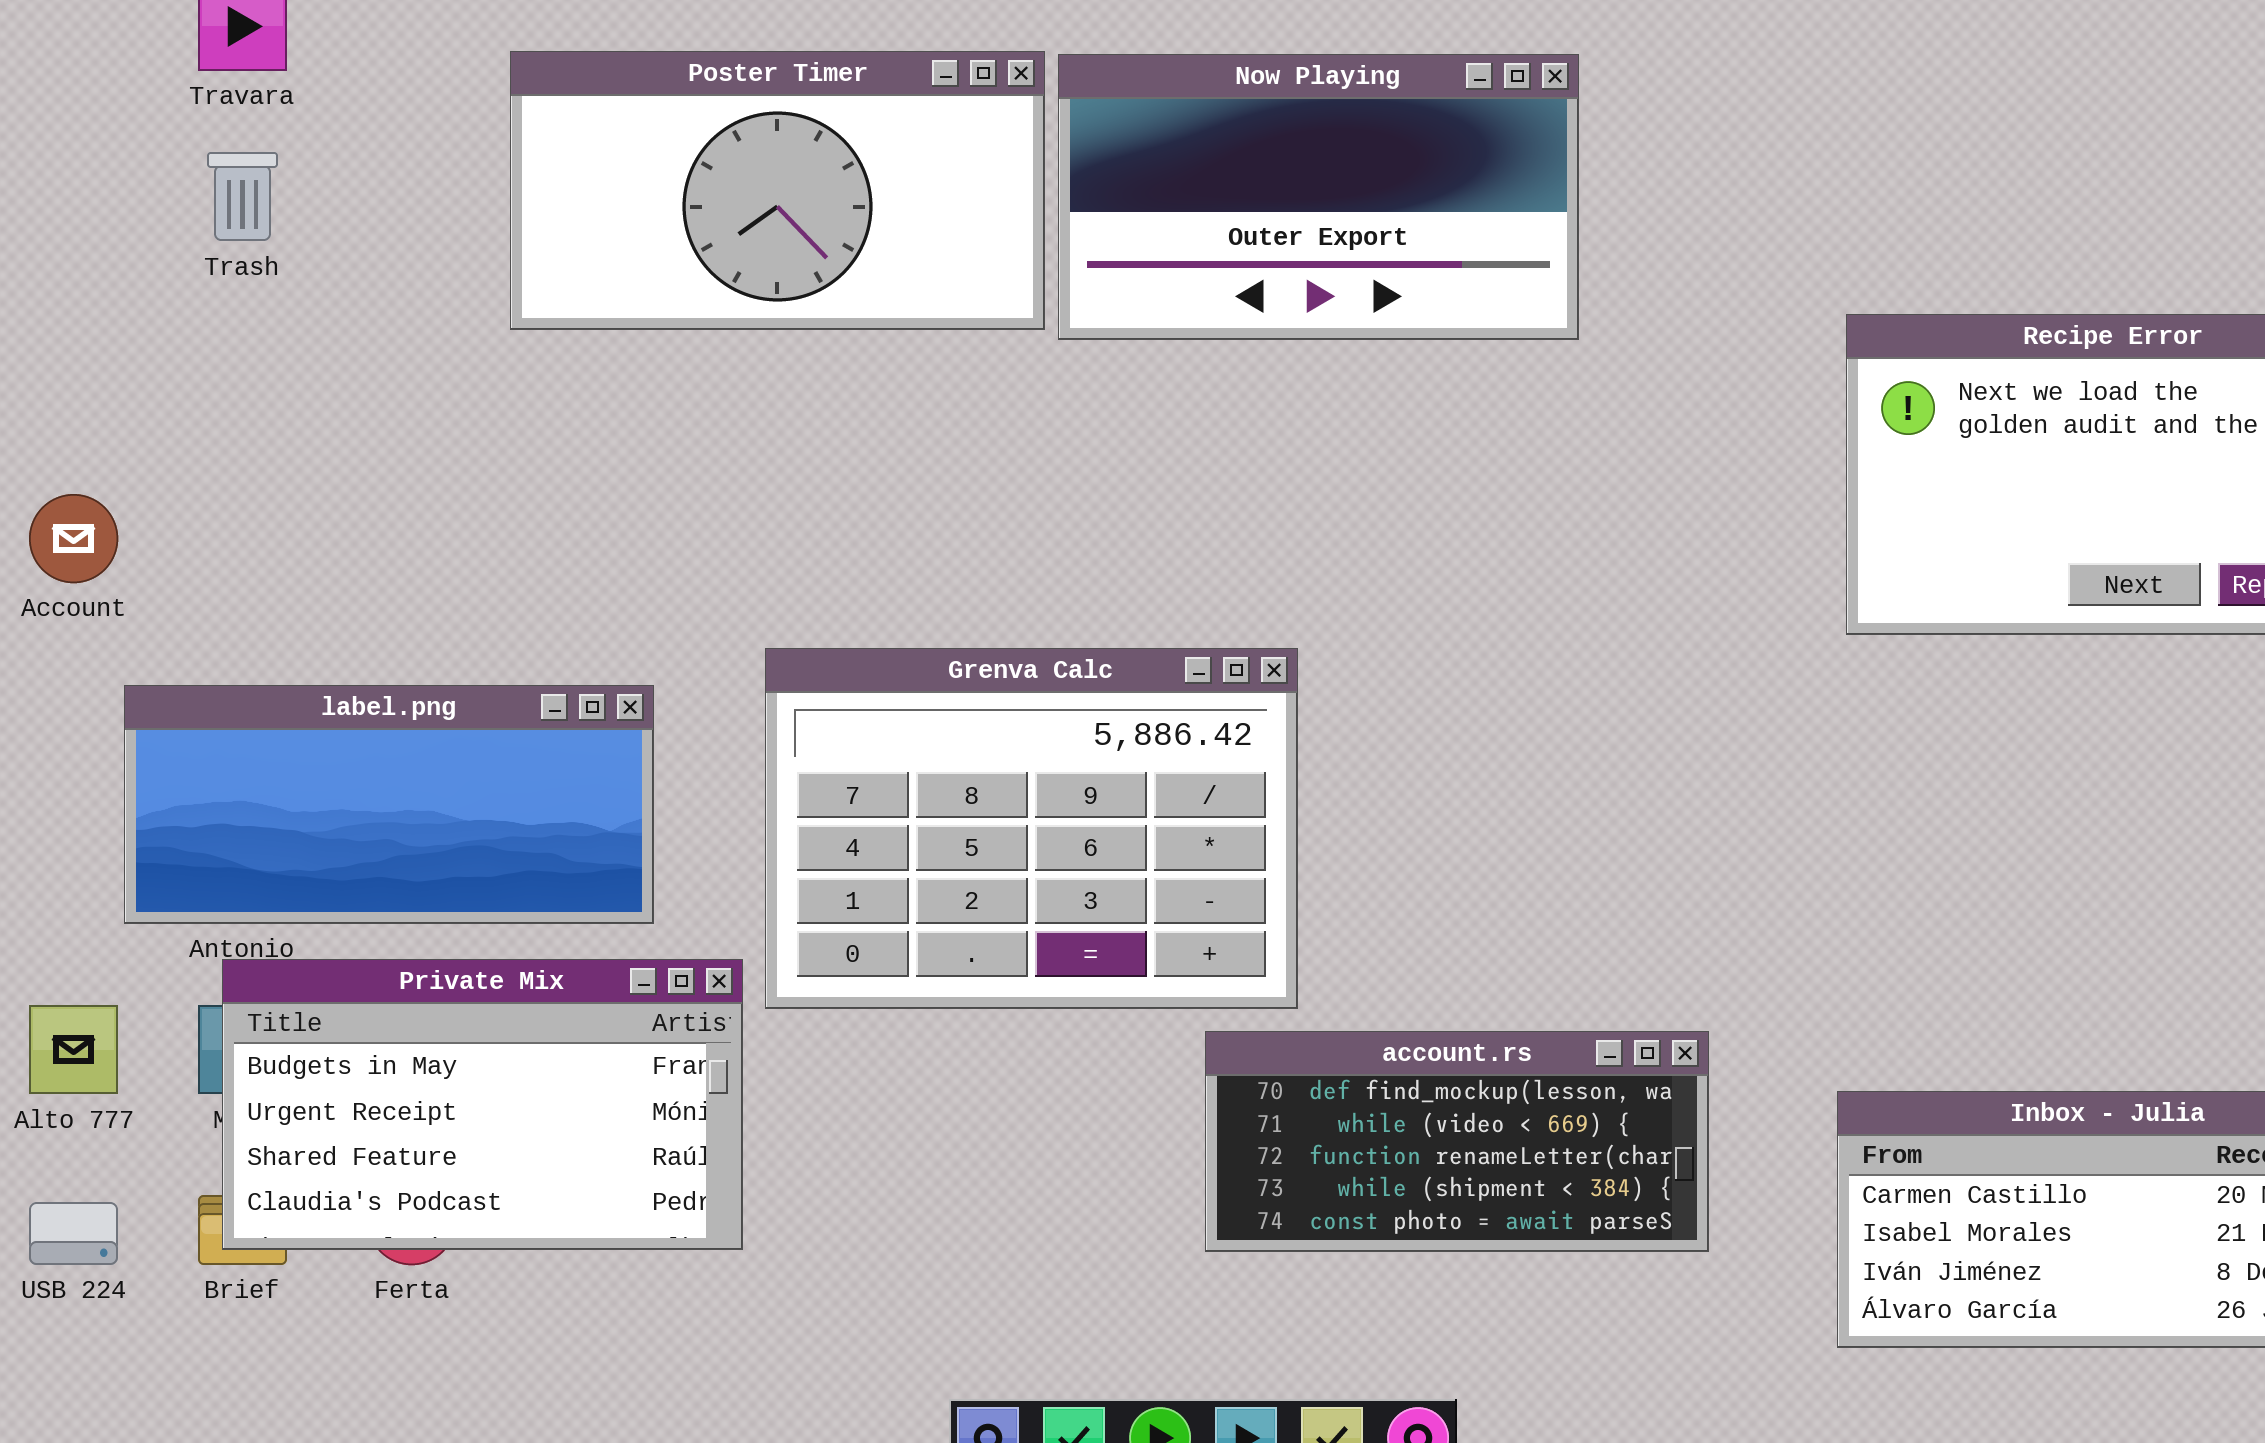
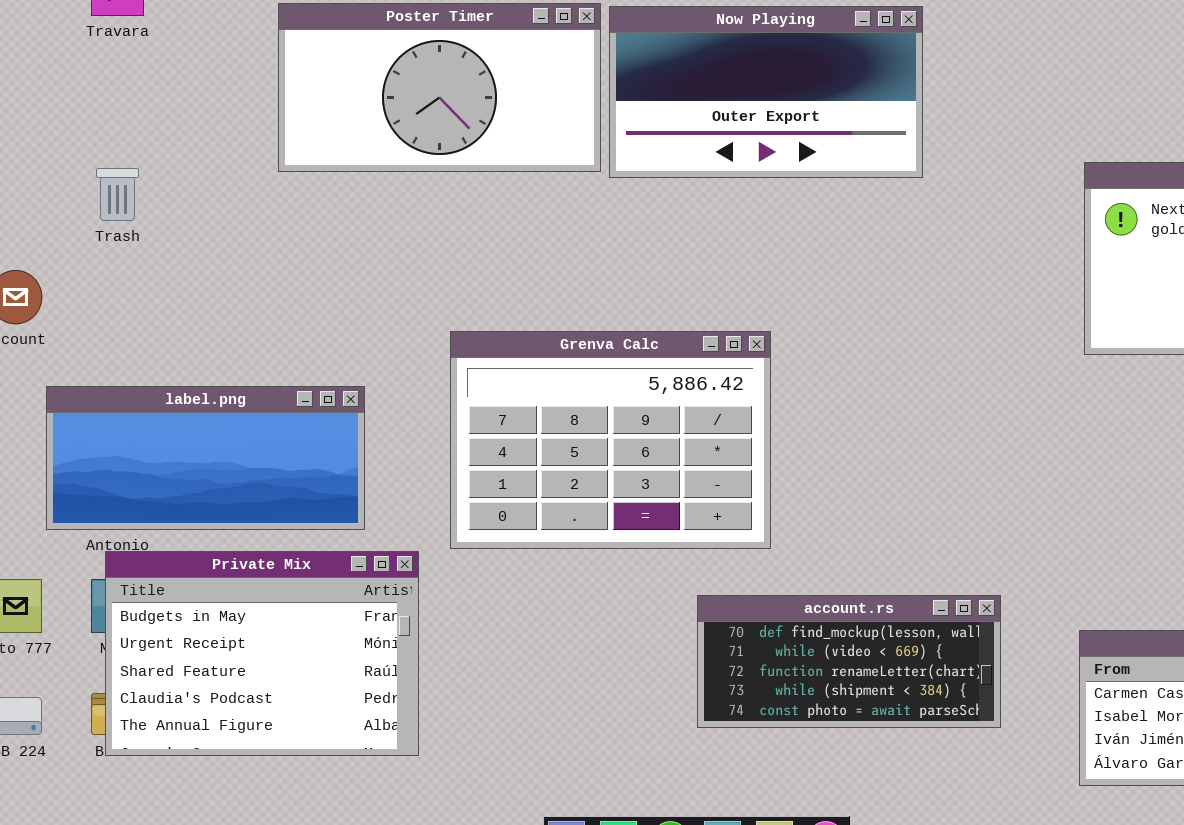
Trash: [207,152,278,241] -> [96,168,139,221], moved
Grenva Calc: [765,648,1298,1009] -> [450,331,771,549], moved
Private Mix: [222,959,743,1250] -> [105,551,419,756], resized

